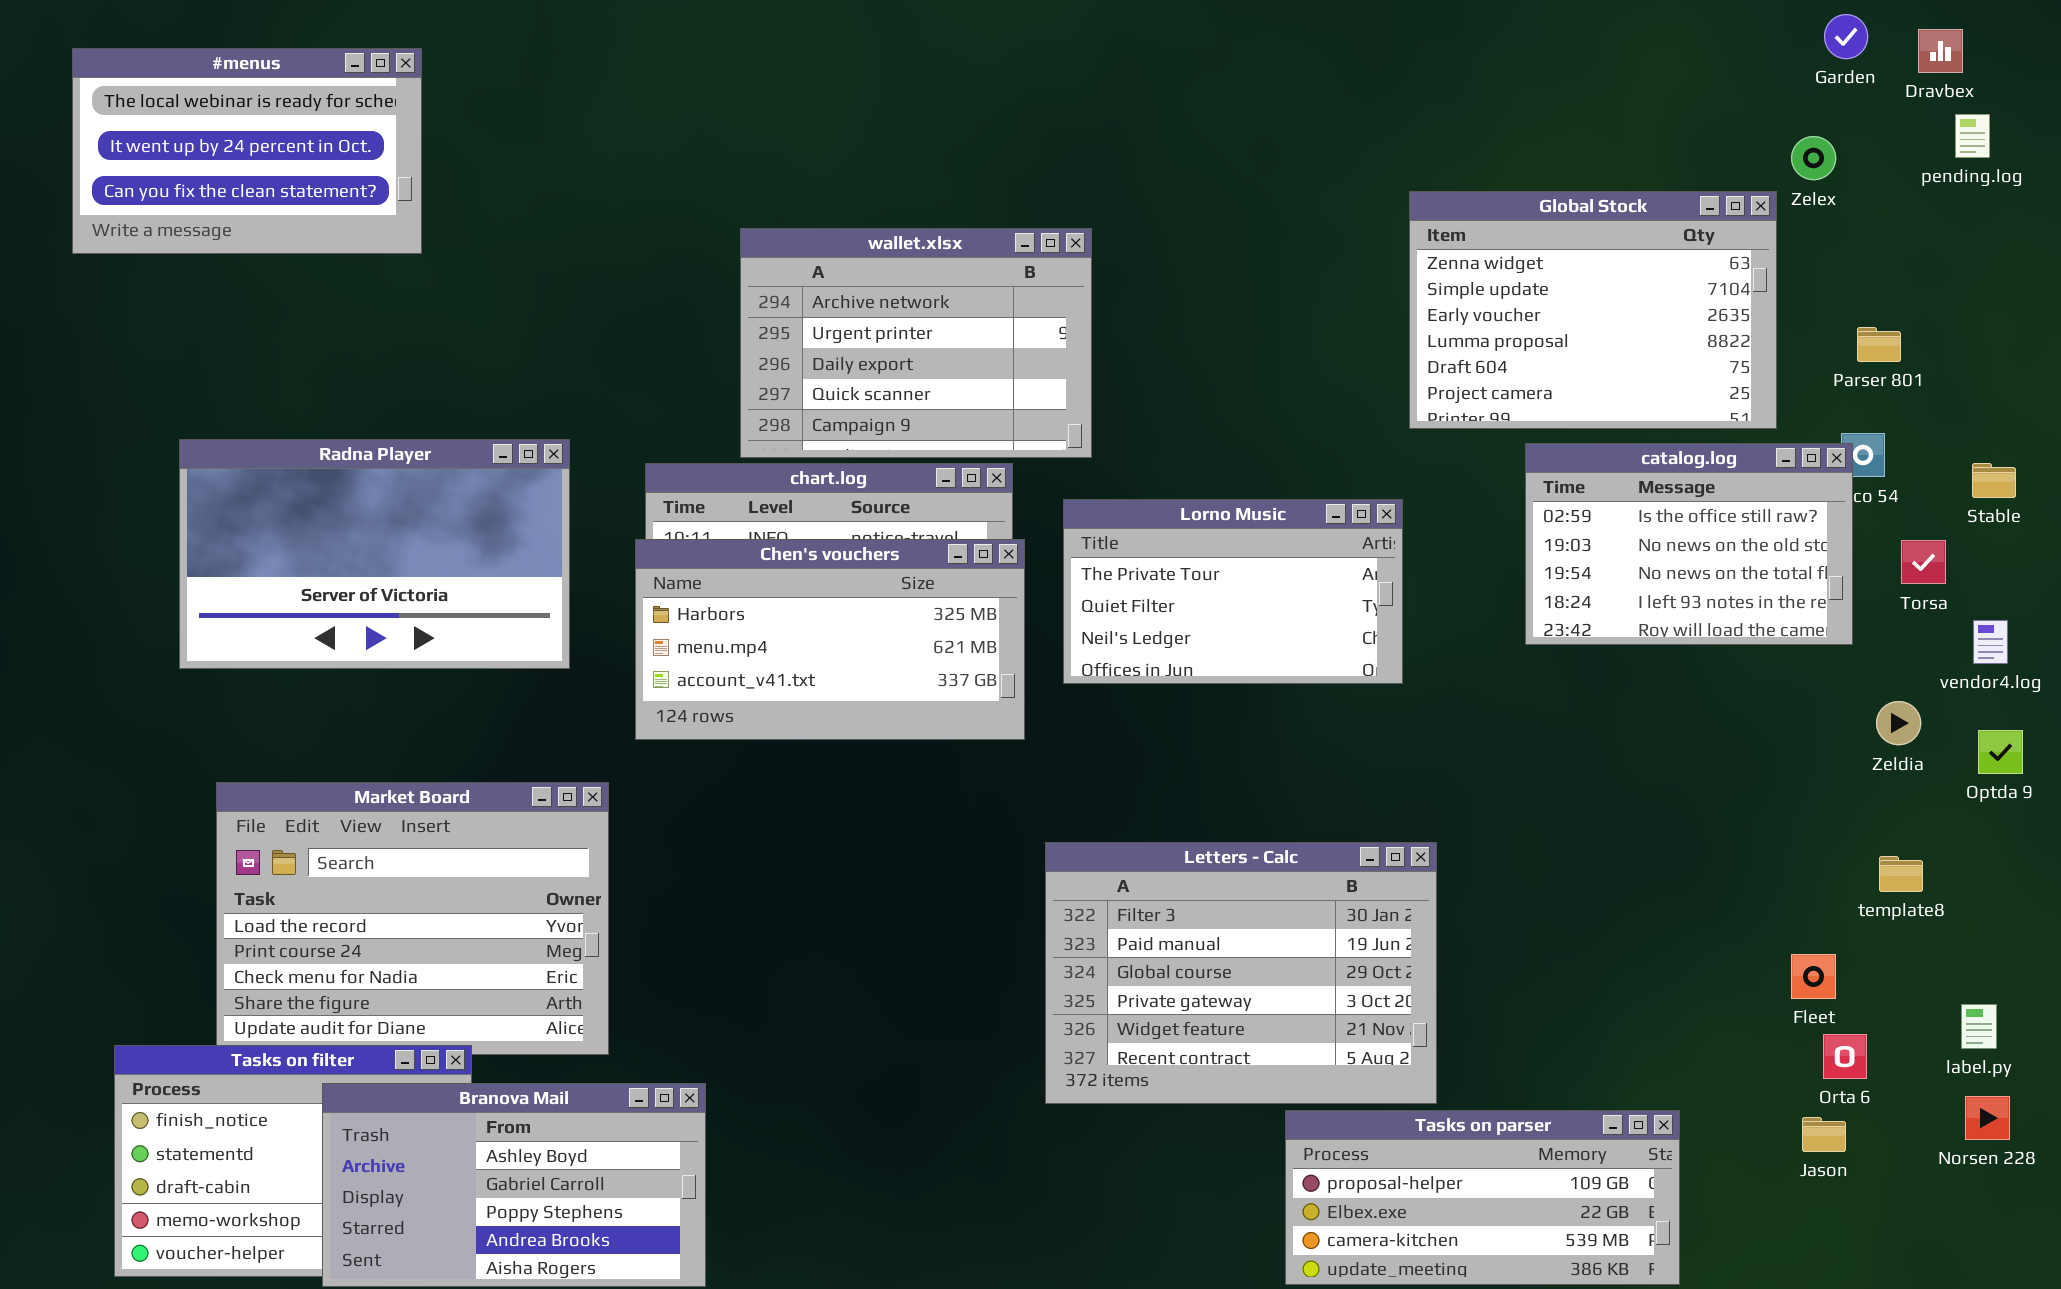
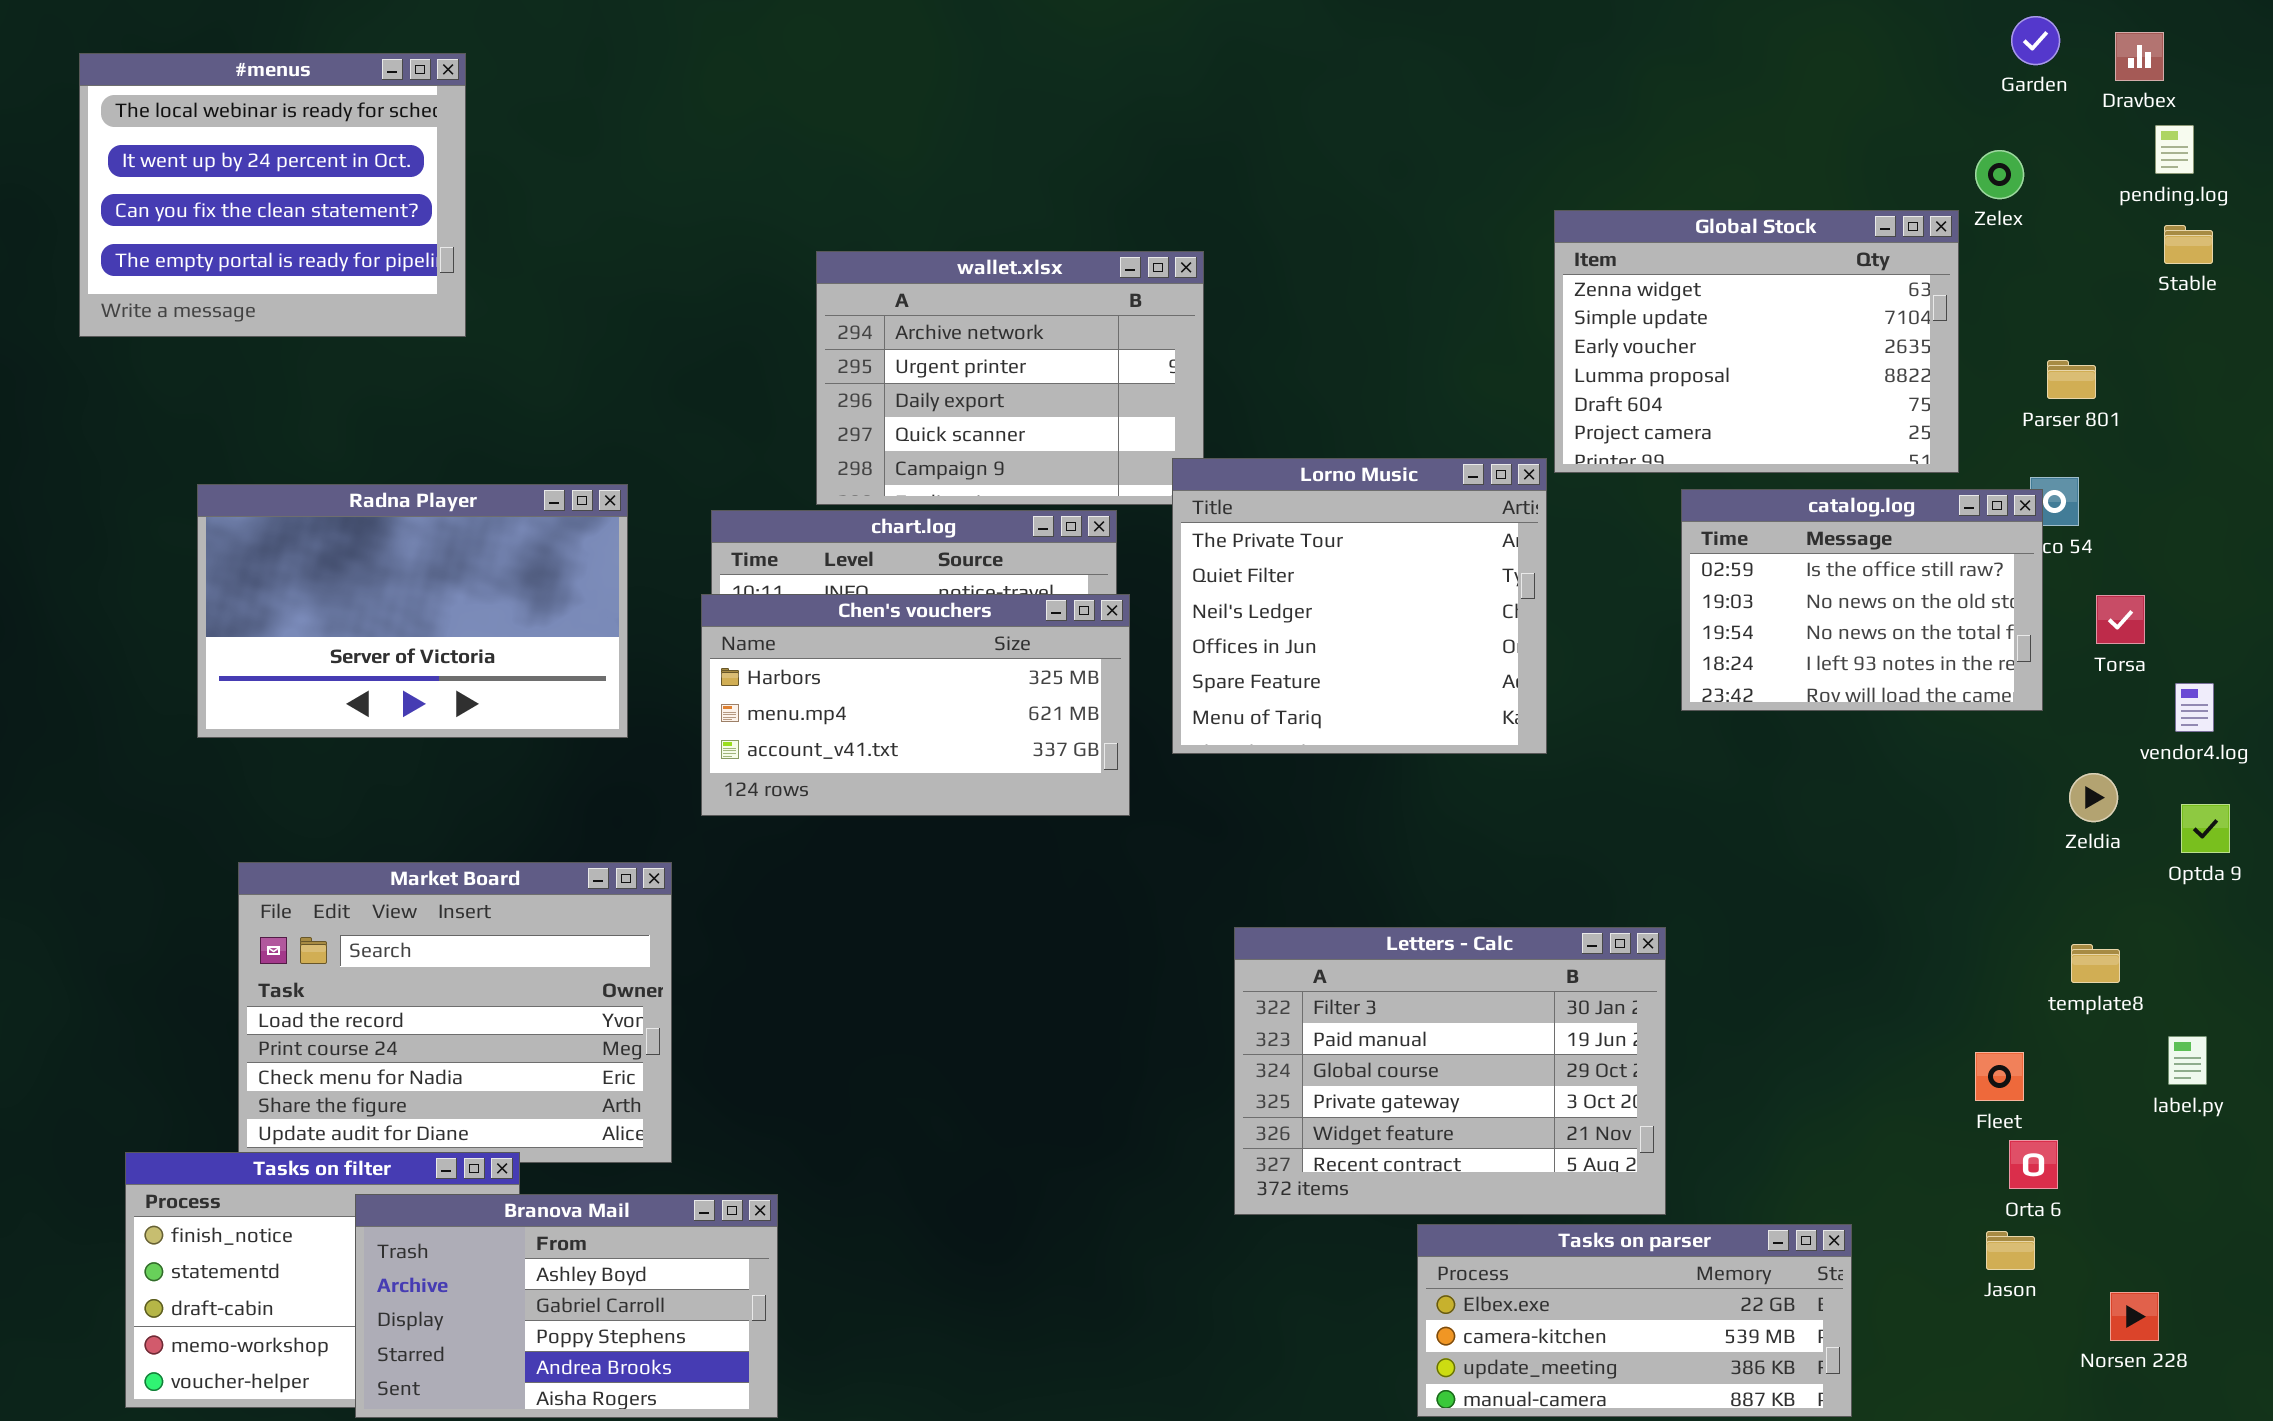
#menus: [72,48,422,254] -> [79,53,466,337], resized
Stable: [1972,463,2016,498] -> [2164,225,2213,264], moved
Lorno Music: [1063,499,1403,684] -> [1172,458,1547,754], resized
Letters - Calc: [1045,842,1437,1104] -> [1234,927,1666,1215], moved
label.py: [1961,1004,1997,1049] -> [2168,1036,2207,1085], moved
Norsen 228: [1965,1096,2010,1140] -> [2110,1292,2159,1341], moved
Tasks on parser: [1285,1110,1680,1285] -> [1417,1224,1852,1417], scrolled down 1 row

